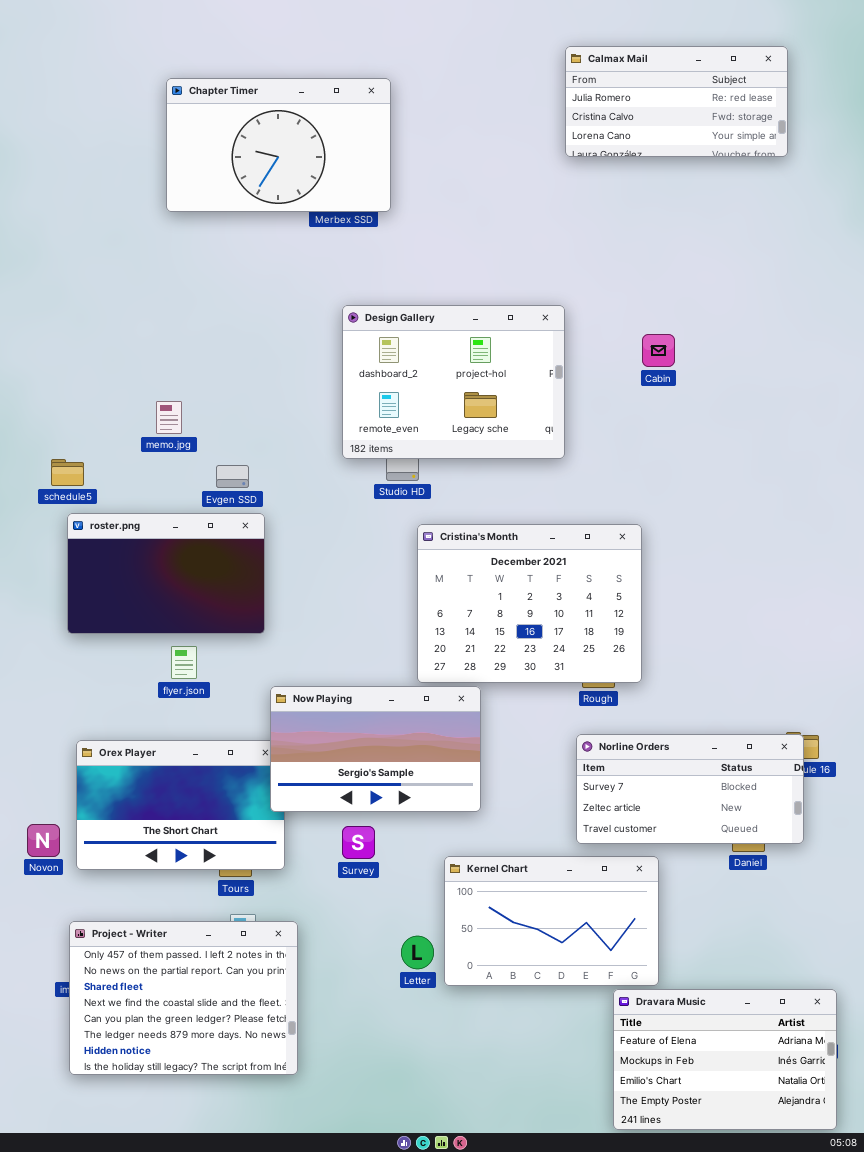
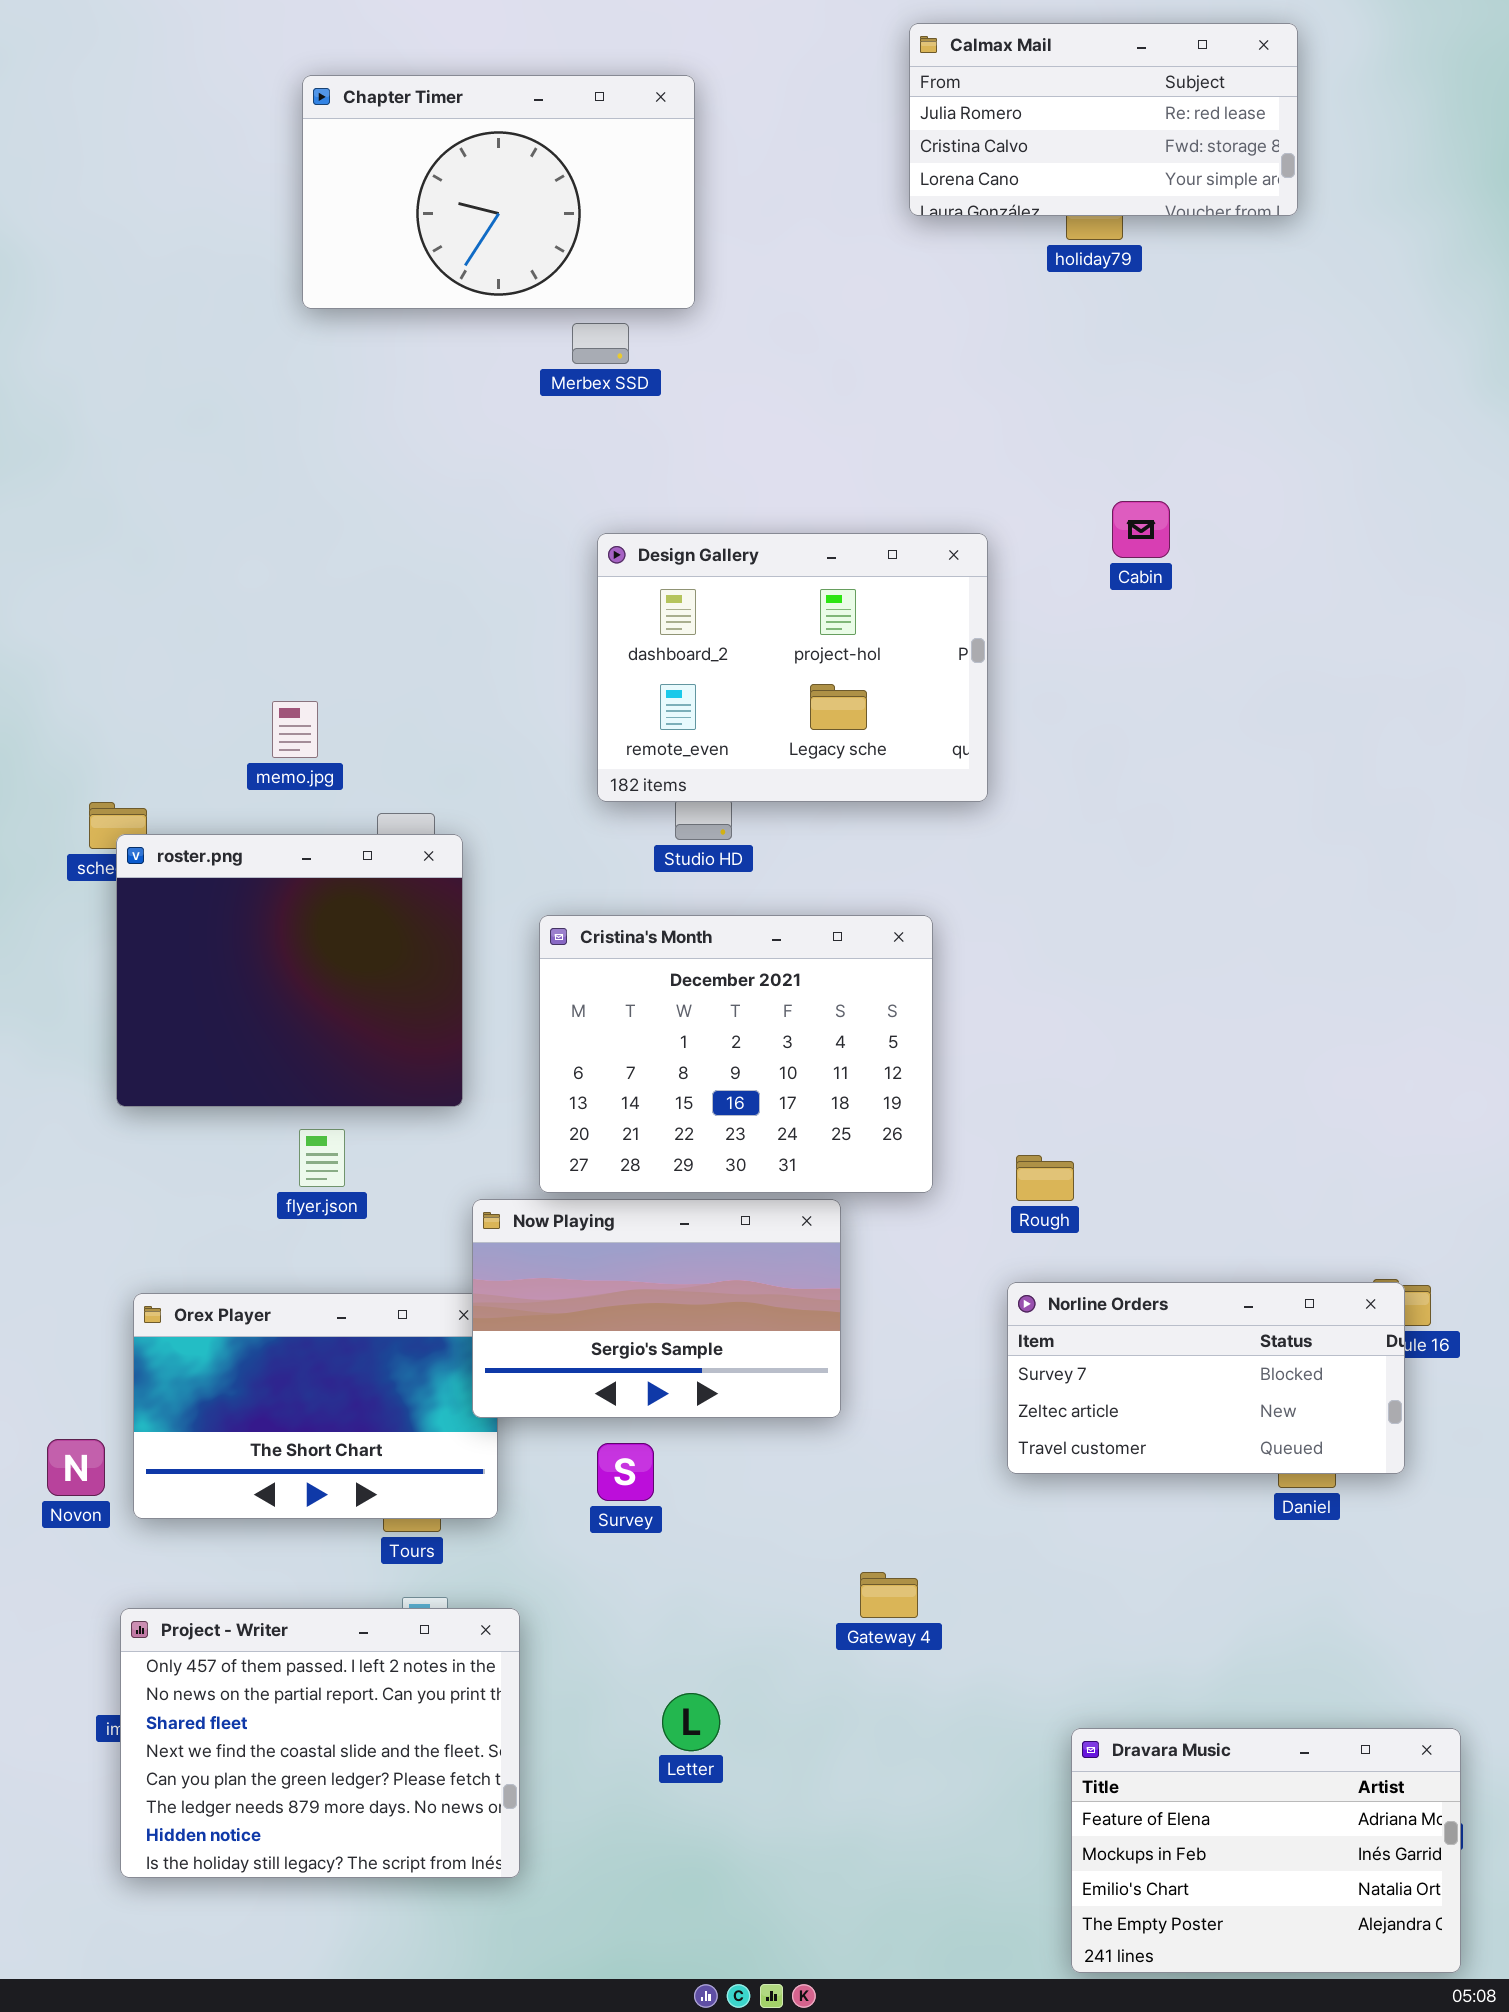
Calmax Mail: [565,46,788,157] -> [909,23,1298,216], moved
Chapter Timer: [166,78,391,212] -> [302,75,695,309], moved
Cabin: [642,334,675,367] -> [1112,501,1170,558], moved
roster.png: [67,513,265,634] -> [116,834,463,1107], resized
Cristina's Month: [417,524,642,683] -> [539,915,933,1193], moved
Kernel Chart: [444,856,659,986] -> none, closed
Letter: [401,936,434,969] -> [662,1693,720,1751], moved

